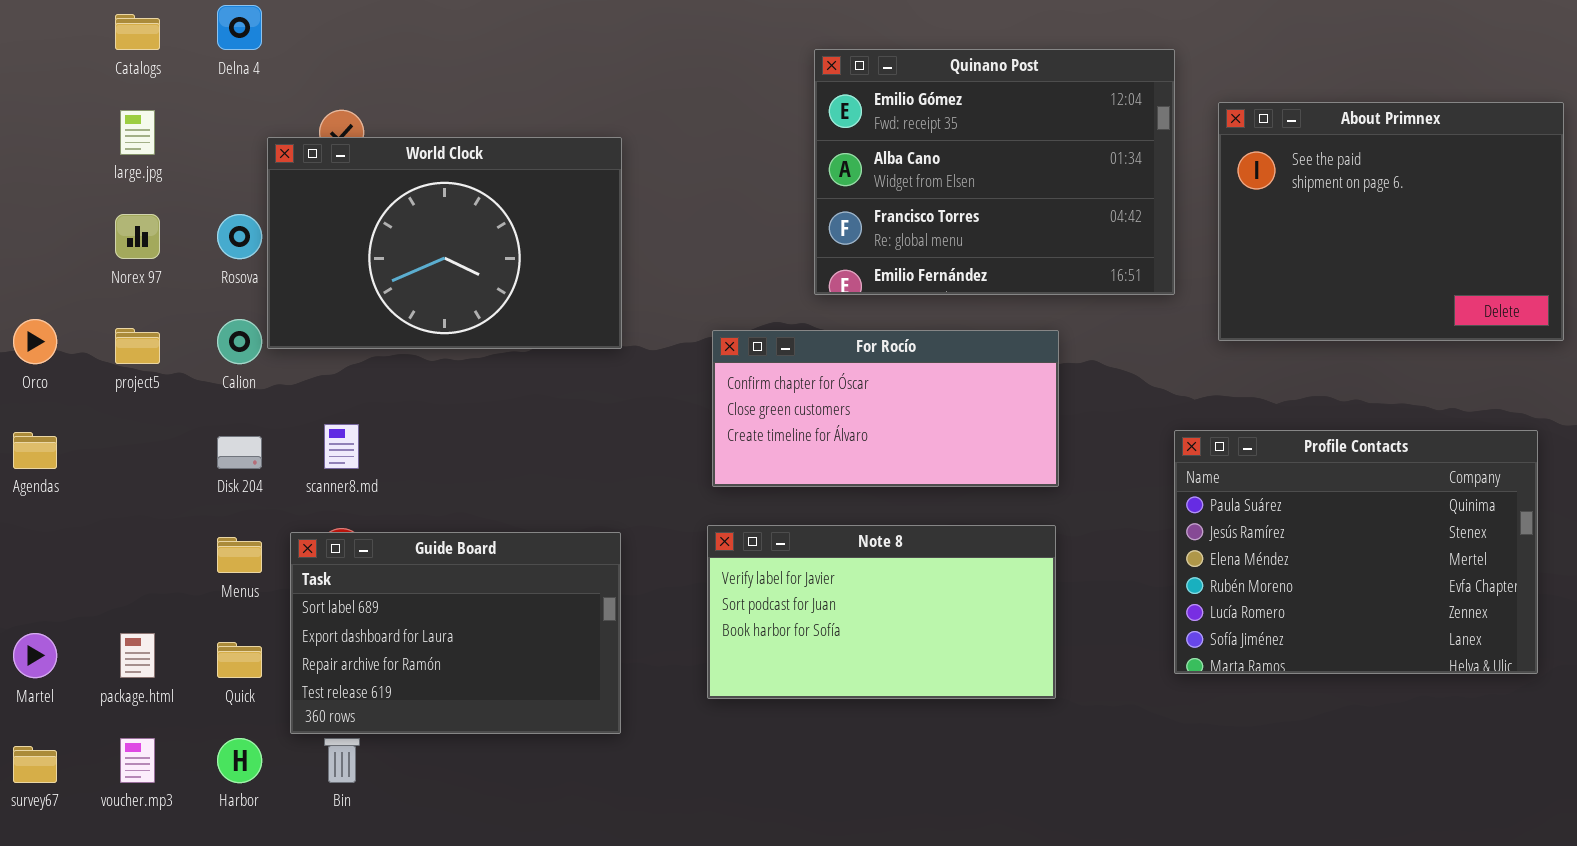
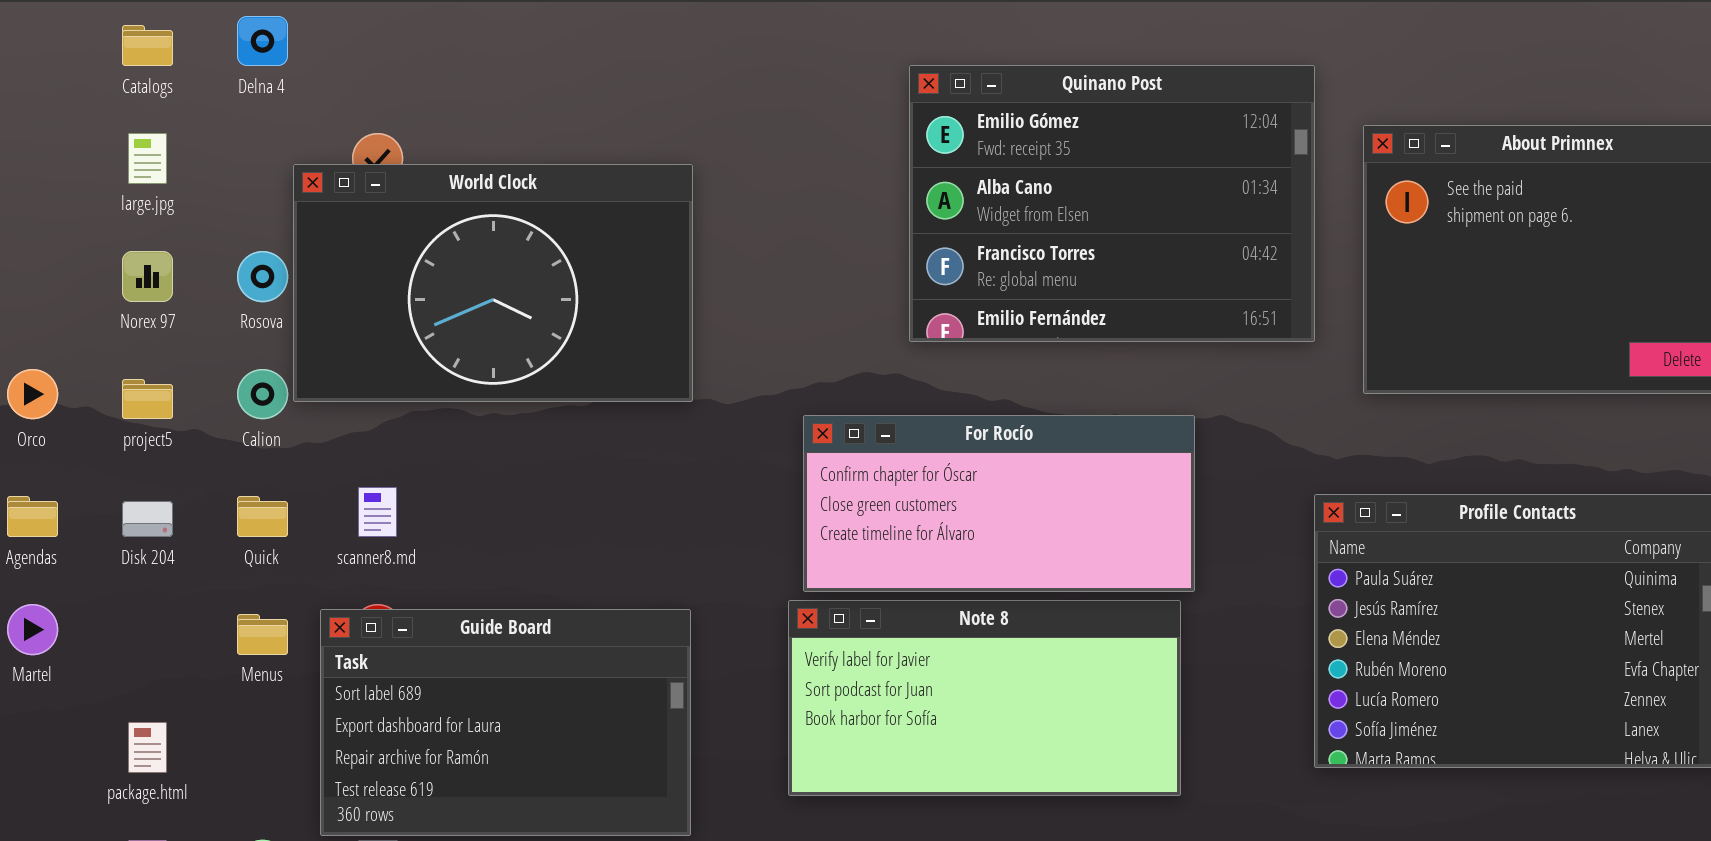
For Rocío: [712,330,1059,487] -> [803,415,1195,592], moved
Disk 204: [217,436,262,469] -> [122,501,173,537], moved
Martel: [13,633,57,678] -> [7,604,58,655], moved
Quick: [217,642,262,678] -> [237,496,288,537], moved

